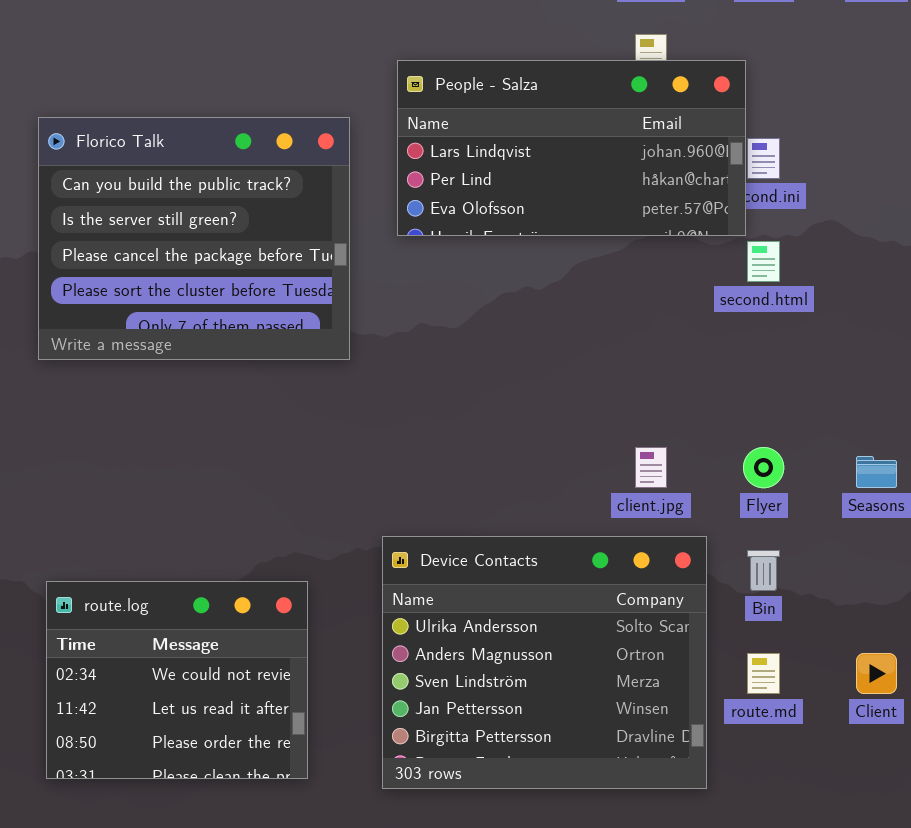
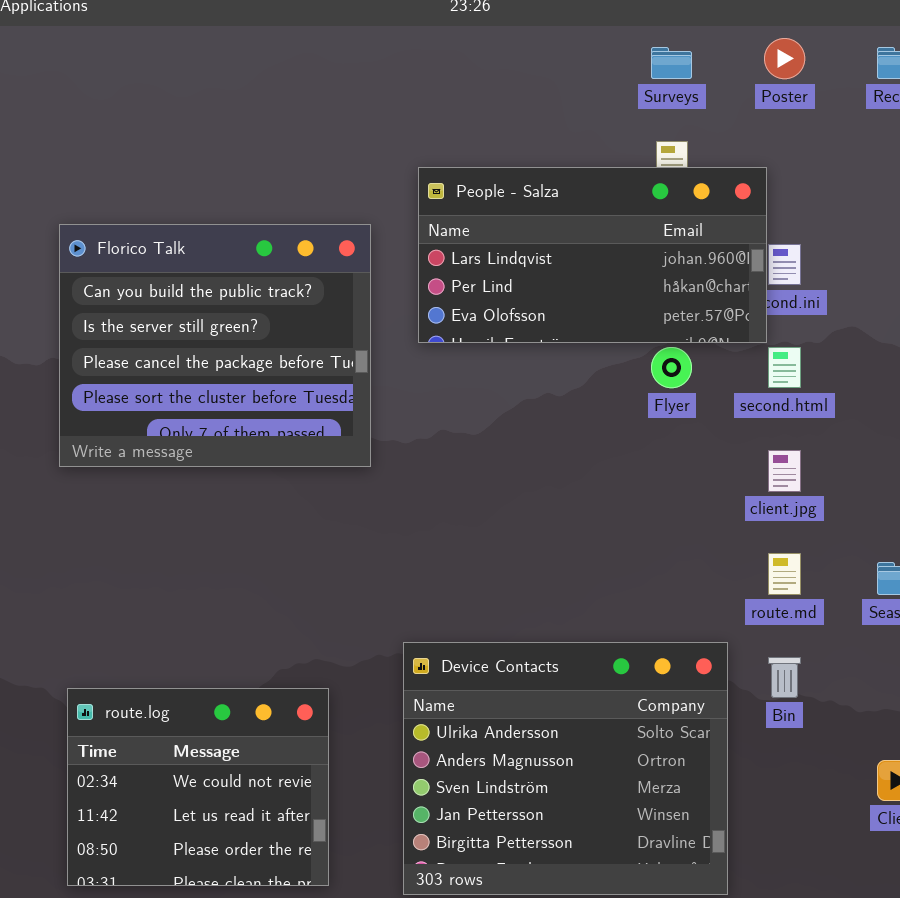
client.jpg: [635,447,667,488] -> [768,450,801,492], moved
Flyer: [743,447,784,488] -> [651,347,692,388], moved
route.md: [747,653,780,694] -> [768,553,801,595], moved

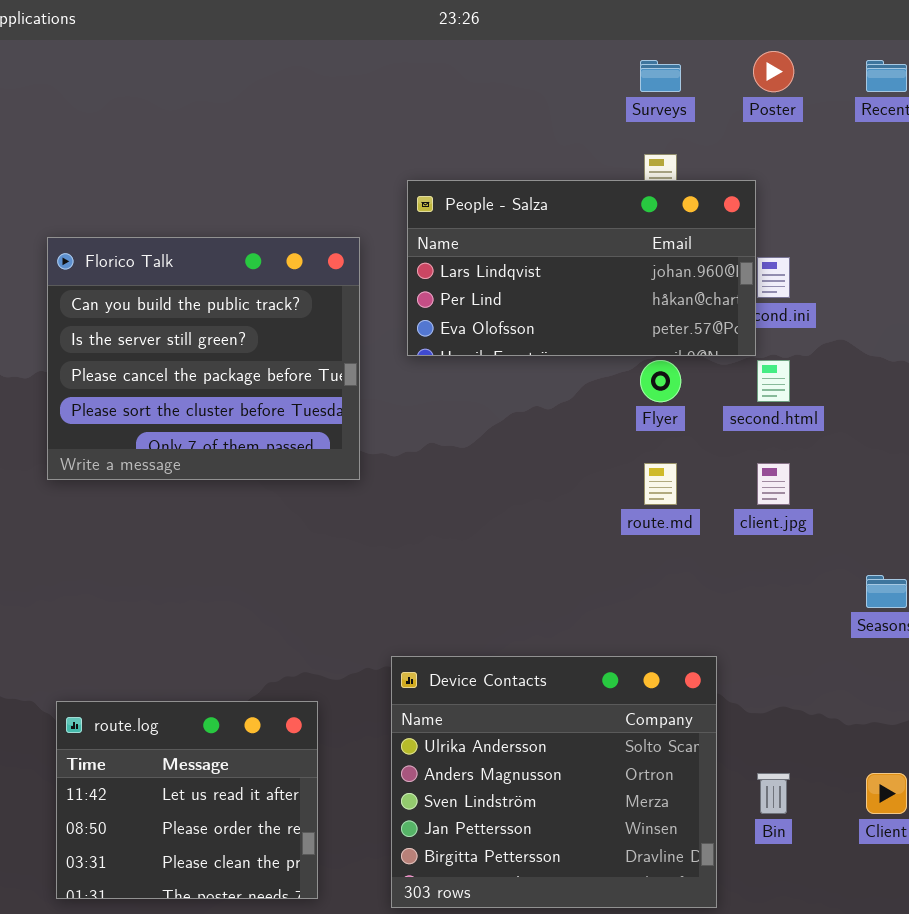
route.md: [768,553,801,595] -> [644,463,677,505], moved
Bin: [768,657,801,698] -> [757,773,790,814], moved
route.log: [67,688,329,886] -> [56,701,318,899], scrolled down 1 row

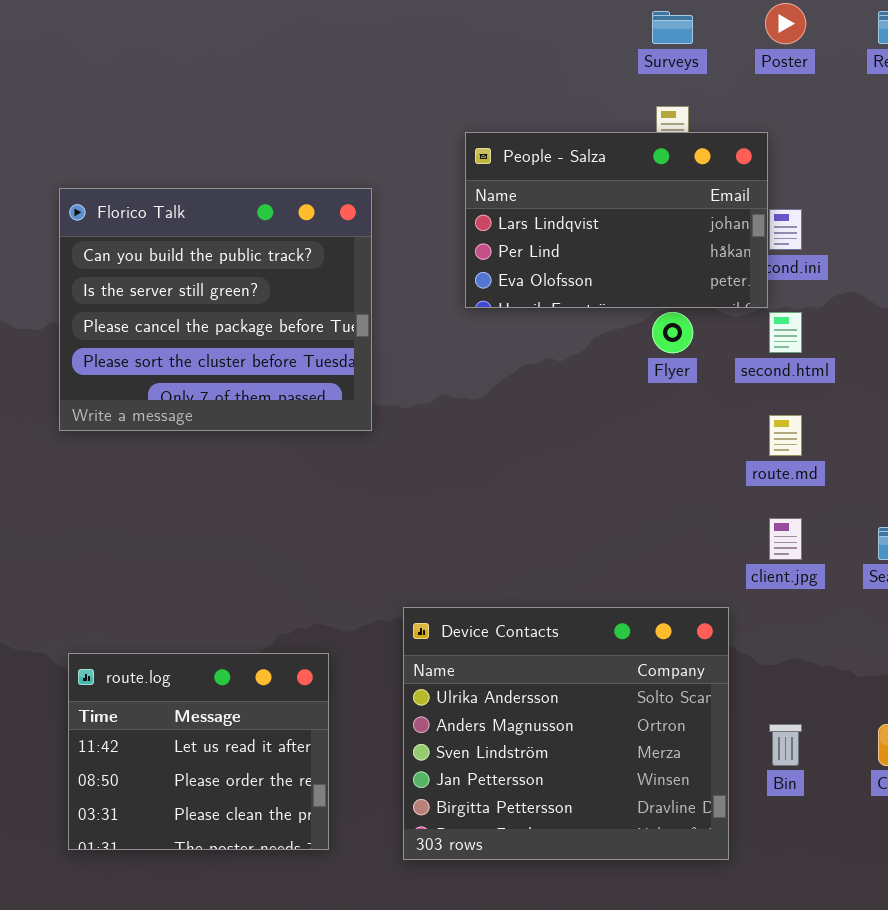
People - Salza: [407,180,756,356] -> [465,132,768,308], resized
route.md: [644,463,677,505] -> [769,415,802,456], moved
client.jpg: [757,463,790,505] -> [769,518,802,560], moved

